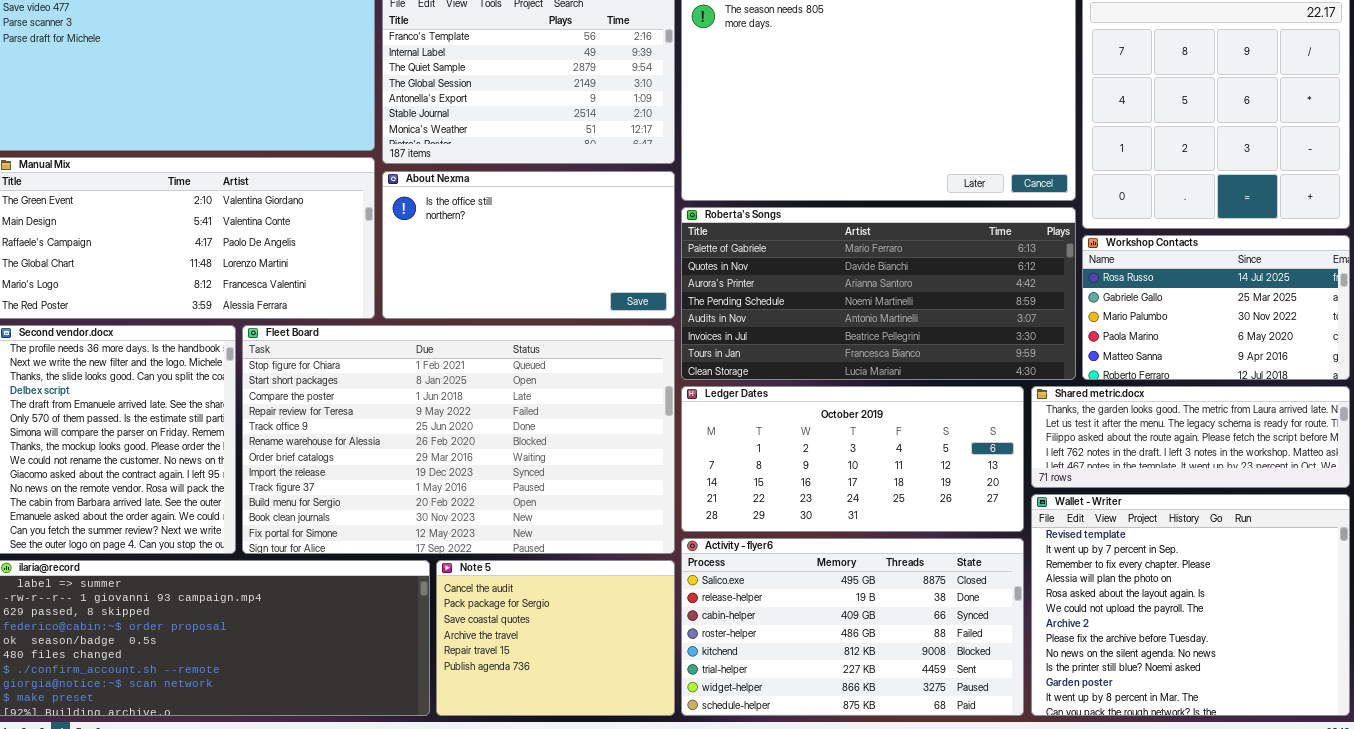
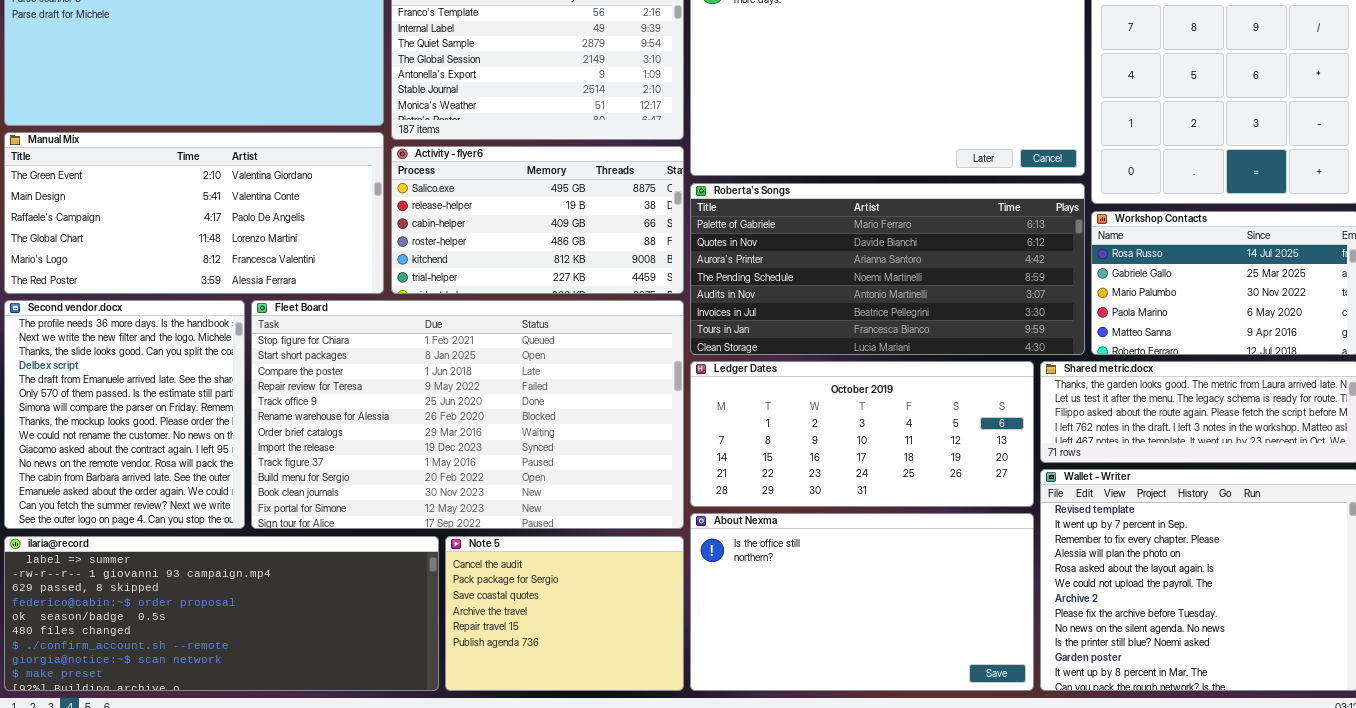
About Nexma: [382,171,675,319] -> [690,513,1034,691], moved, resized
Activity - flyer6: [681,538,1024,716] -> [391,146,684,294], moved, resized

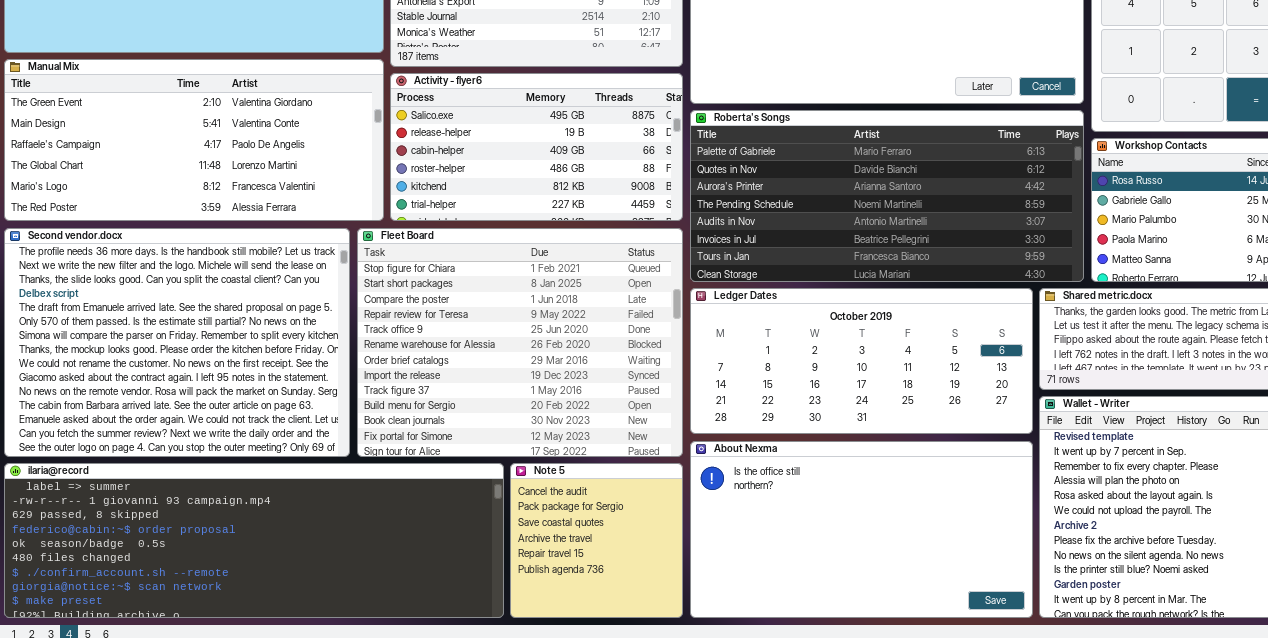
Second vendor.docx: [4,300,245,529] -> [4,228,350,457], resized
Fleet Board: [251,300,684,529] -> [357,228,683,457], resized
ilaria@record: [4,536,439,691] -> [4,463,504,618], resized
Note 5: [445,536,684,691] -> [510,463,683,618], resized

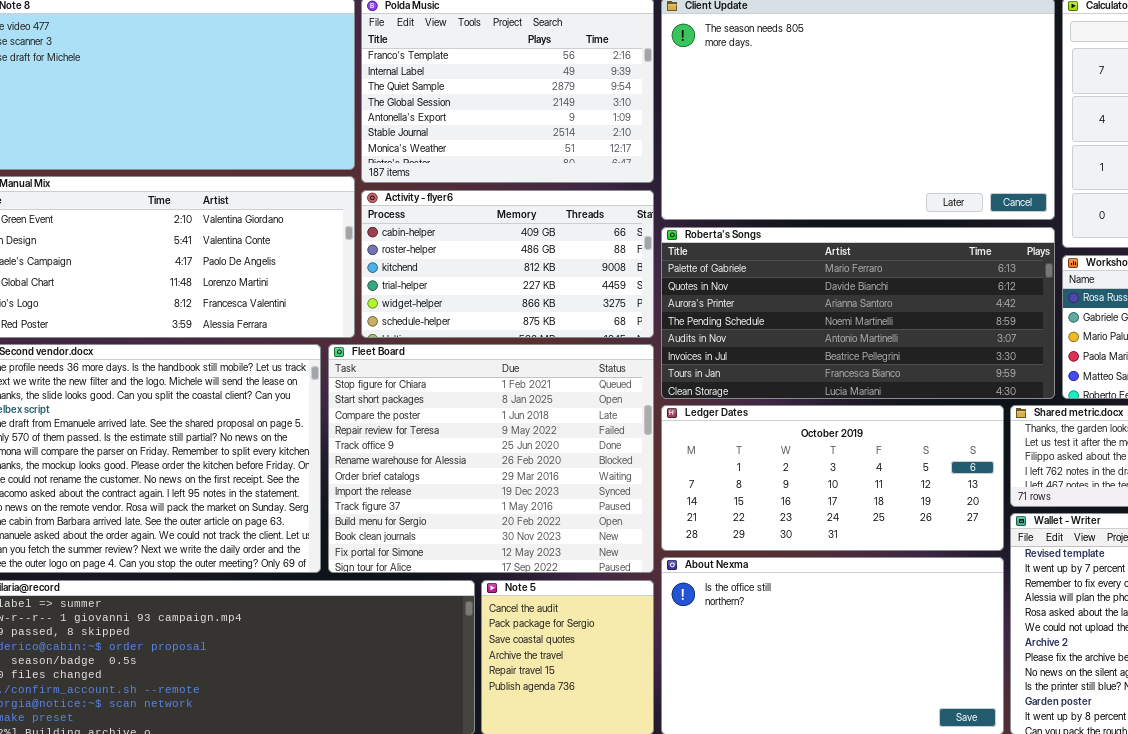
Activity - flyer6: [390,73,683,221] -> [361,190,654,338], scrolled down 2 rows

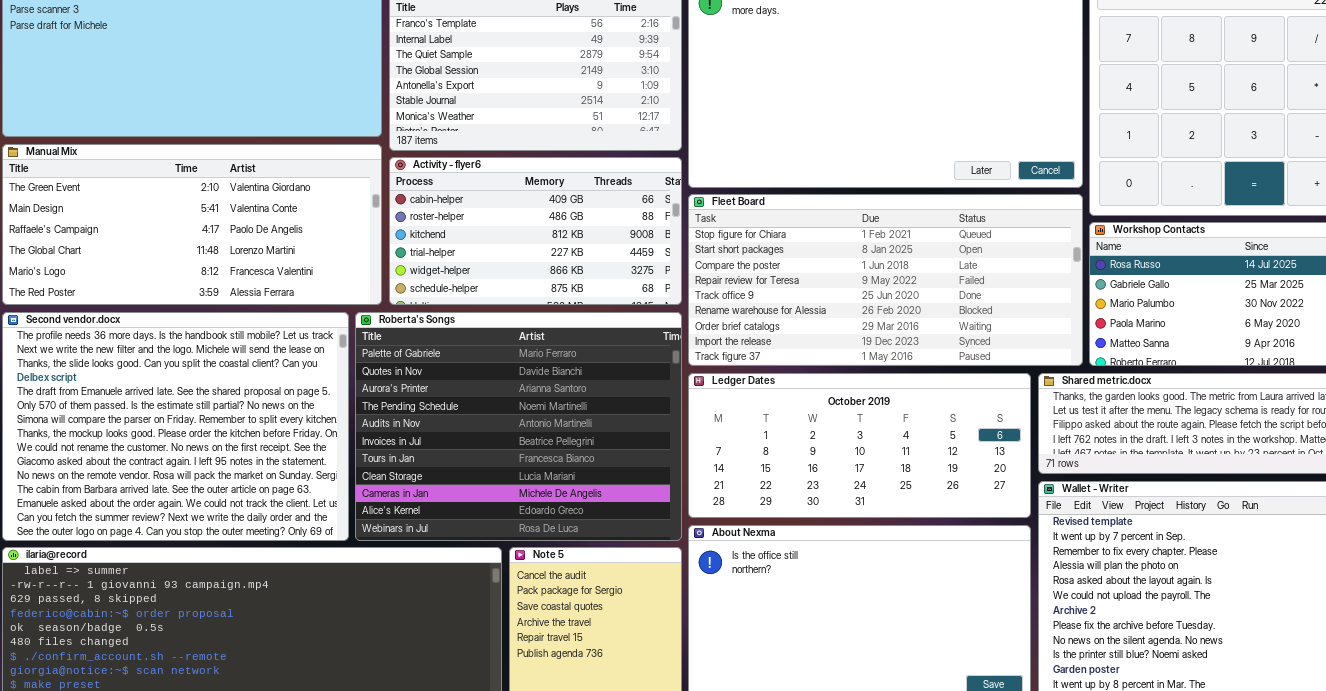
Roberta's Songs: [661,227,1055,399] -> [355,312,682,541], moved, resized
Fleet Board: [328,344,654,573] -> [688,194,1083,366], moved, resized

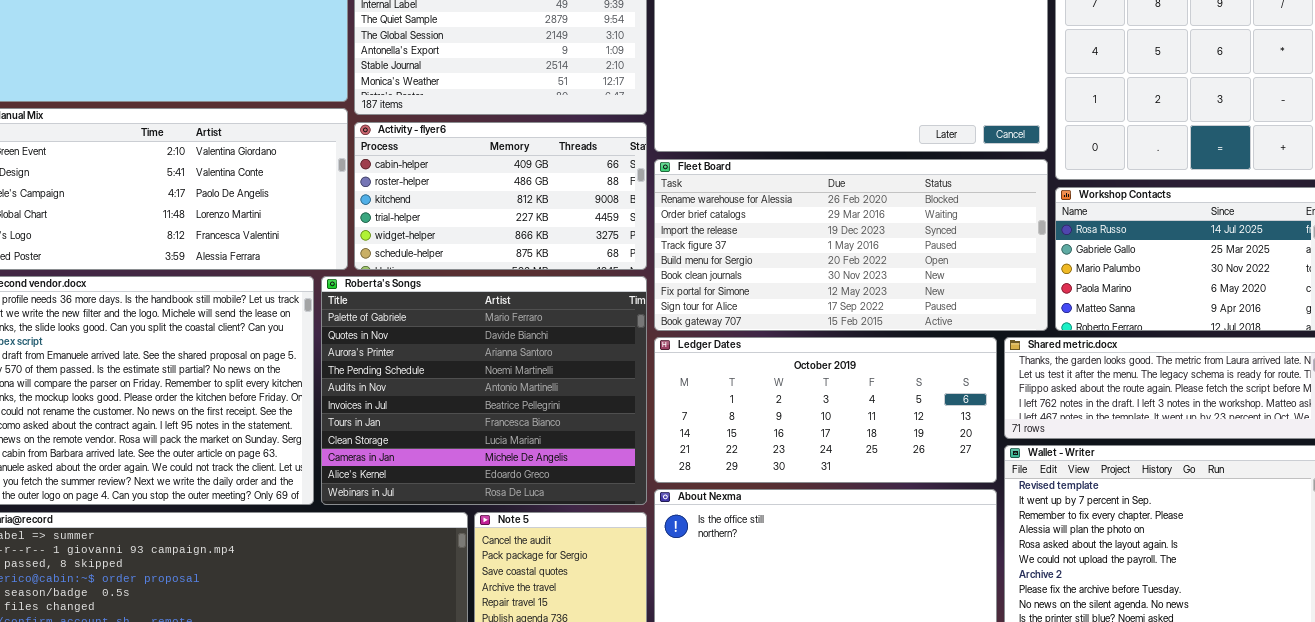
Fleet Board: [688,194,1083,366] -> [654,159,1048,331], scrolled down 5 rows

